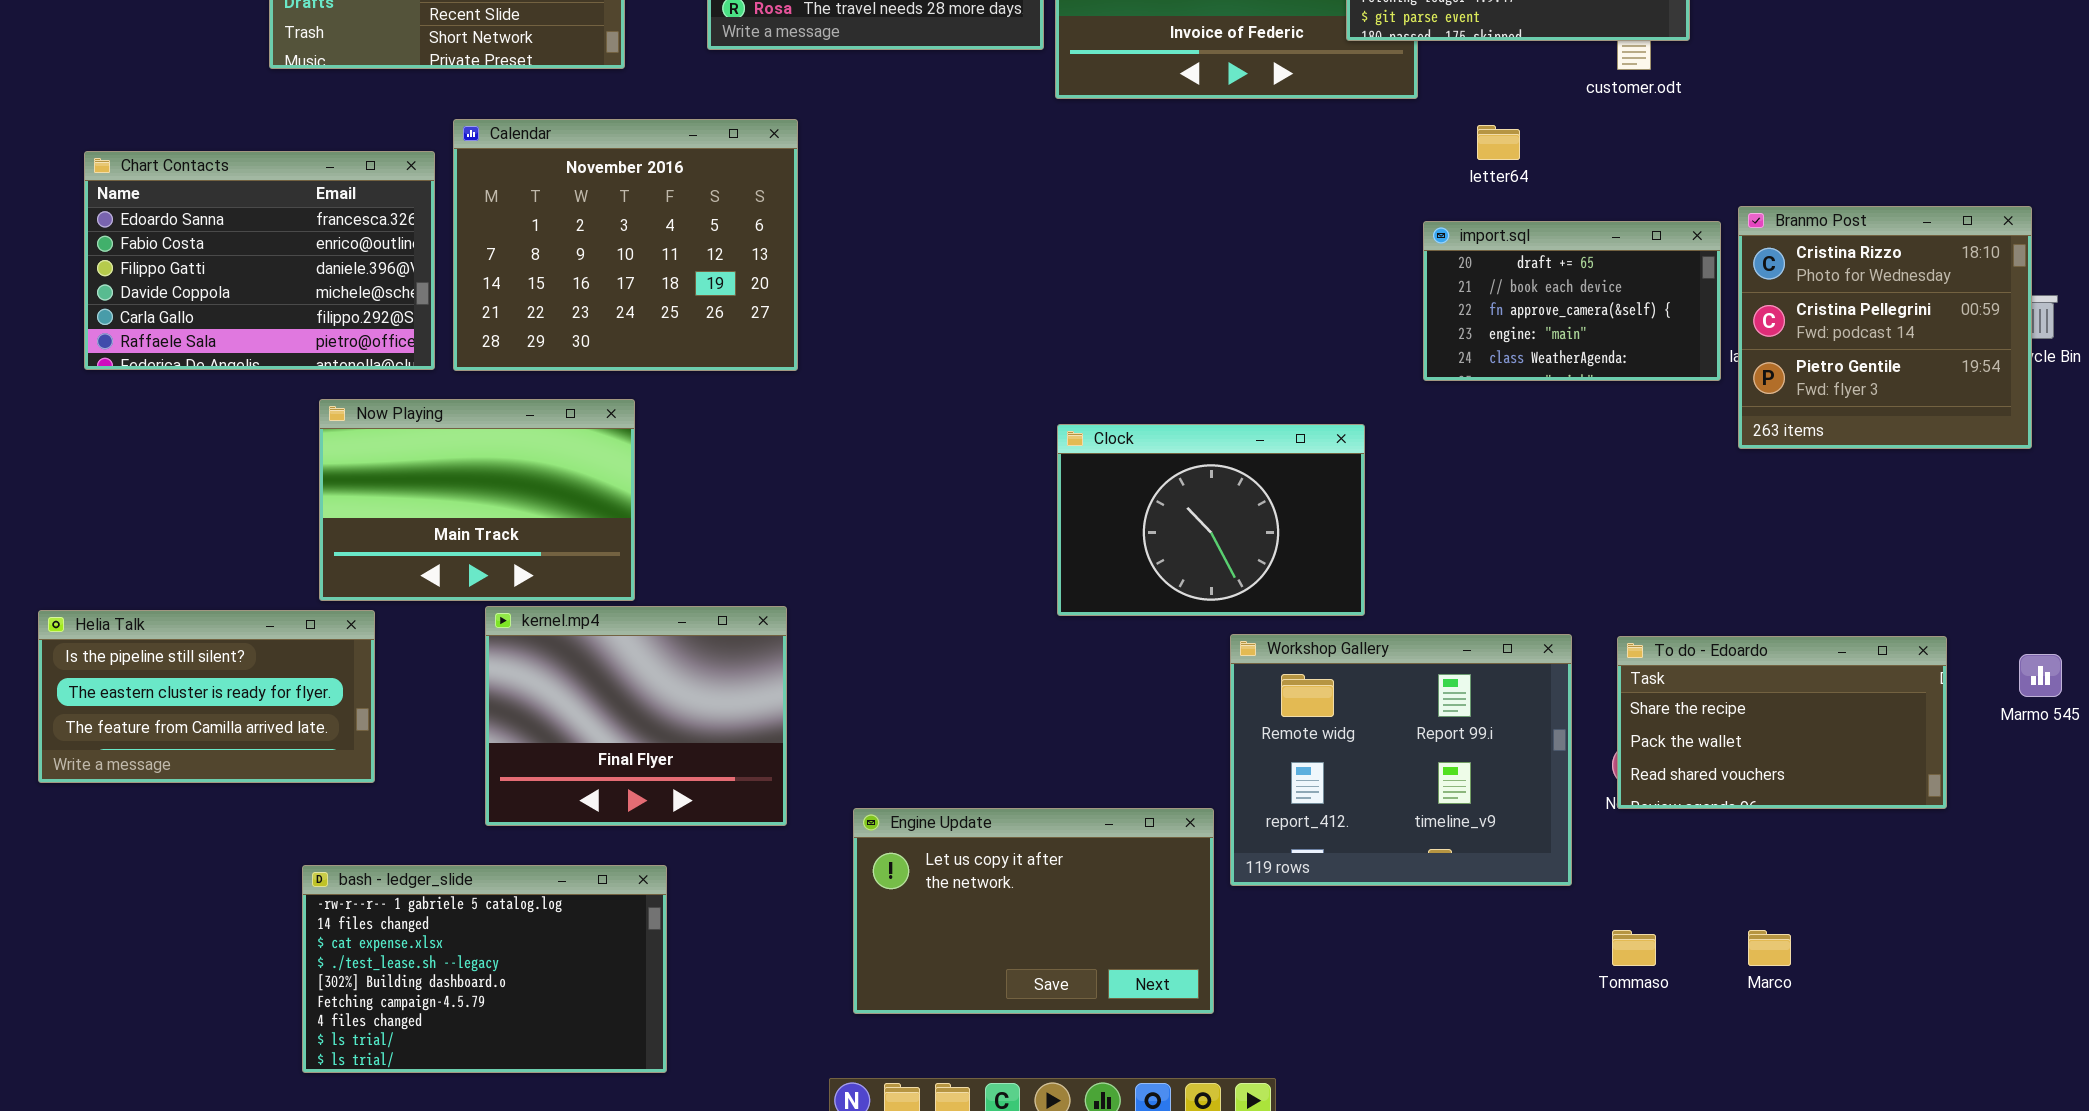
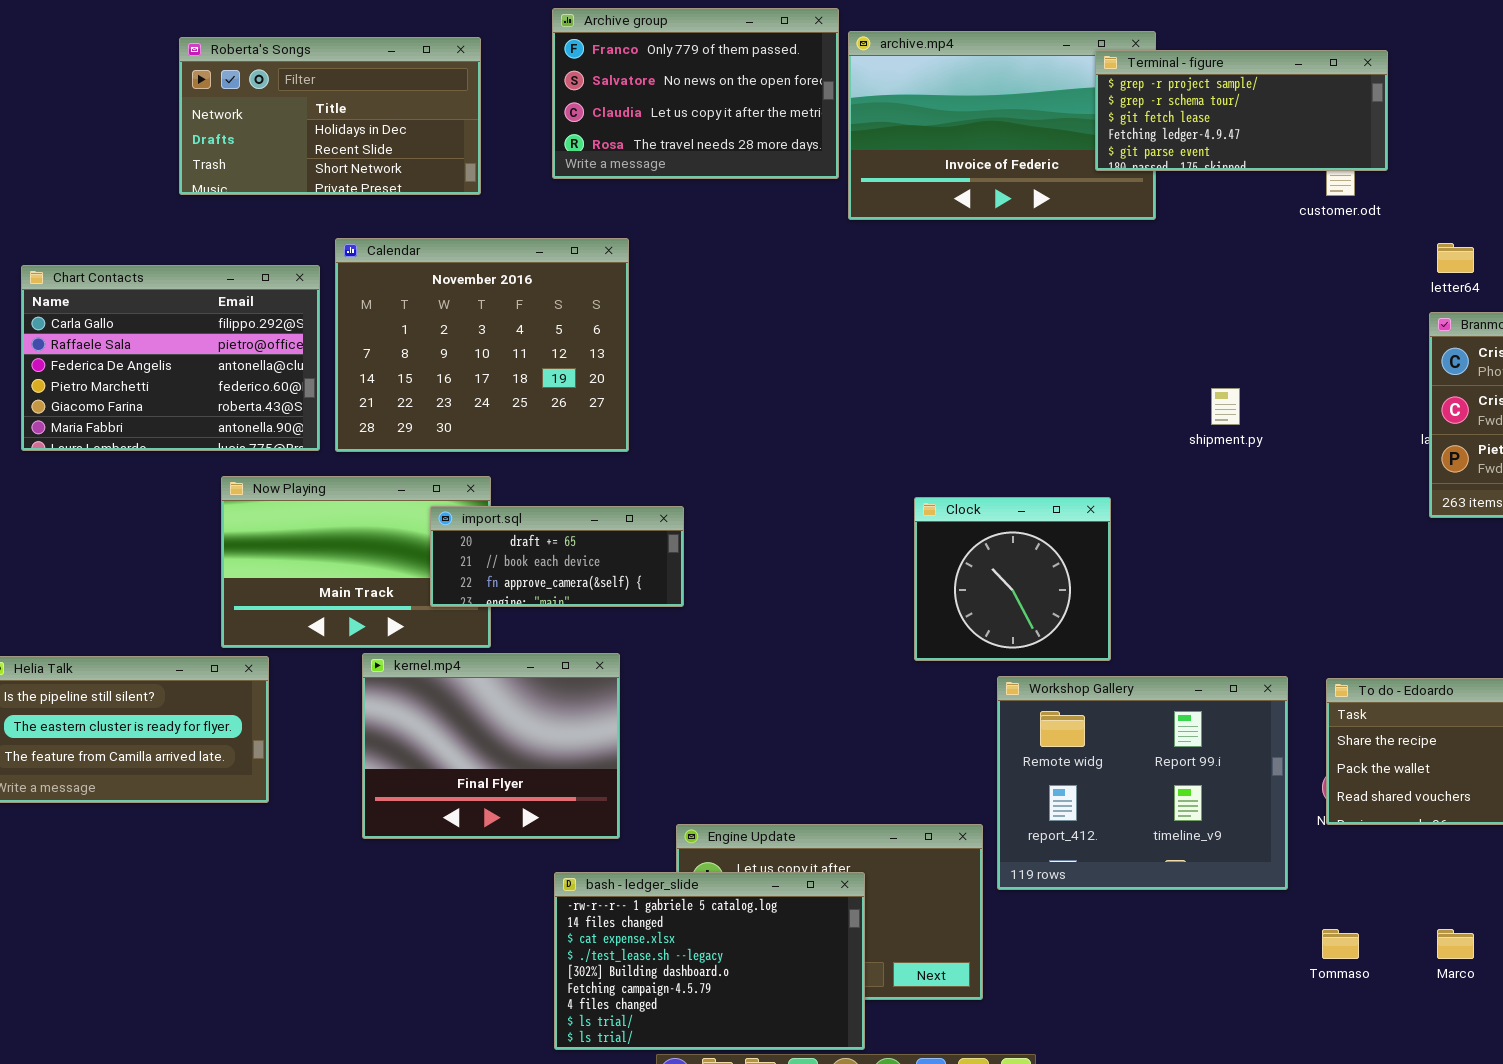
letter64: [1477,125,1520,160] -> [1437,243,1474,273], moved
Chart Contacts: [84,151,435,370] -> [21,265,320,451], scrolled down 4 rows
import.sql: [1423,221,1721,381] -> [430,506,684,607], moved, resized
Clock: [1057,424,1365,616] -> [914,497,1111,661], resized
bash - ledger_slide: [302,865,667,1073] -> [554,872,865,1050], moved

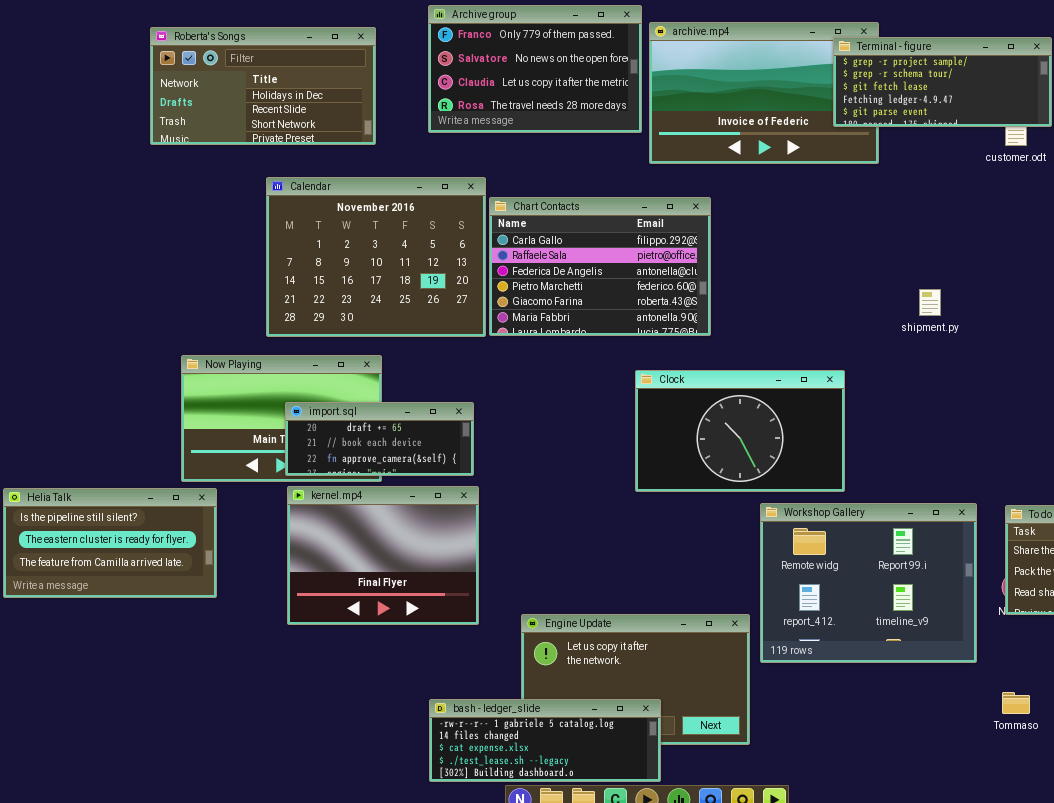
Chart Contacts: [21,265,320,451] -> [489,197,711,336], moved
Clock: [914,497,1111,661] -> [635,370,845,492], resized
import.sql: [430,506,684,607] -> [285,402,474,476], moved
bash - ledger_slide: [554,872,865,1050] -> [429,699,661,782], resized

